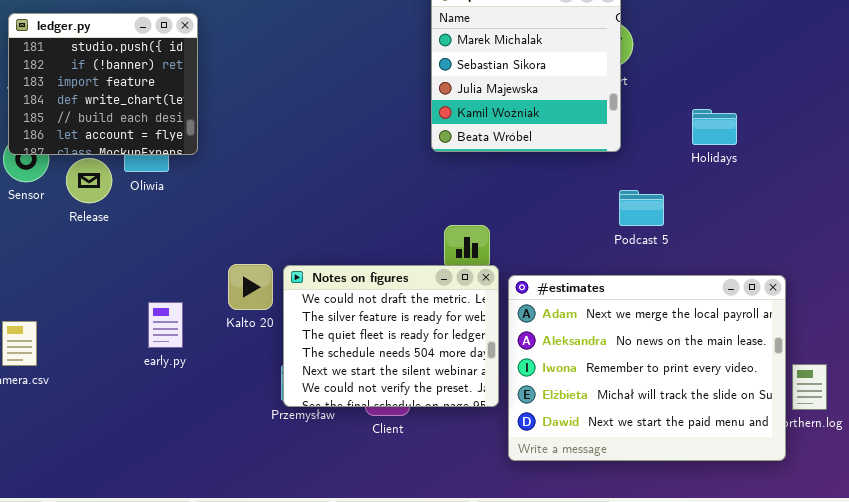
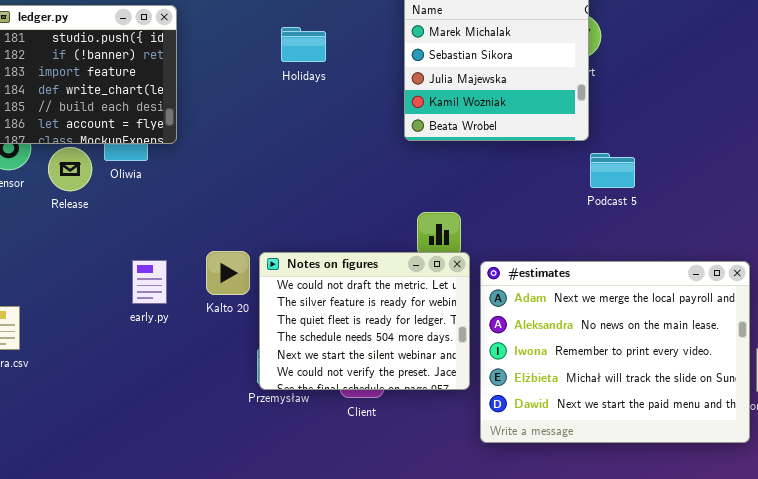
Holidays: [692,109,737,145] -> [281,27,326,62], moved
Podcast 5: [619,190,664,226] -> [590,153,635,188], moved
early.py: [148,302,183,348] -> [132,260,167,304], moved

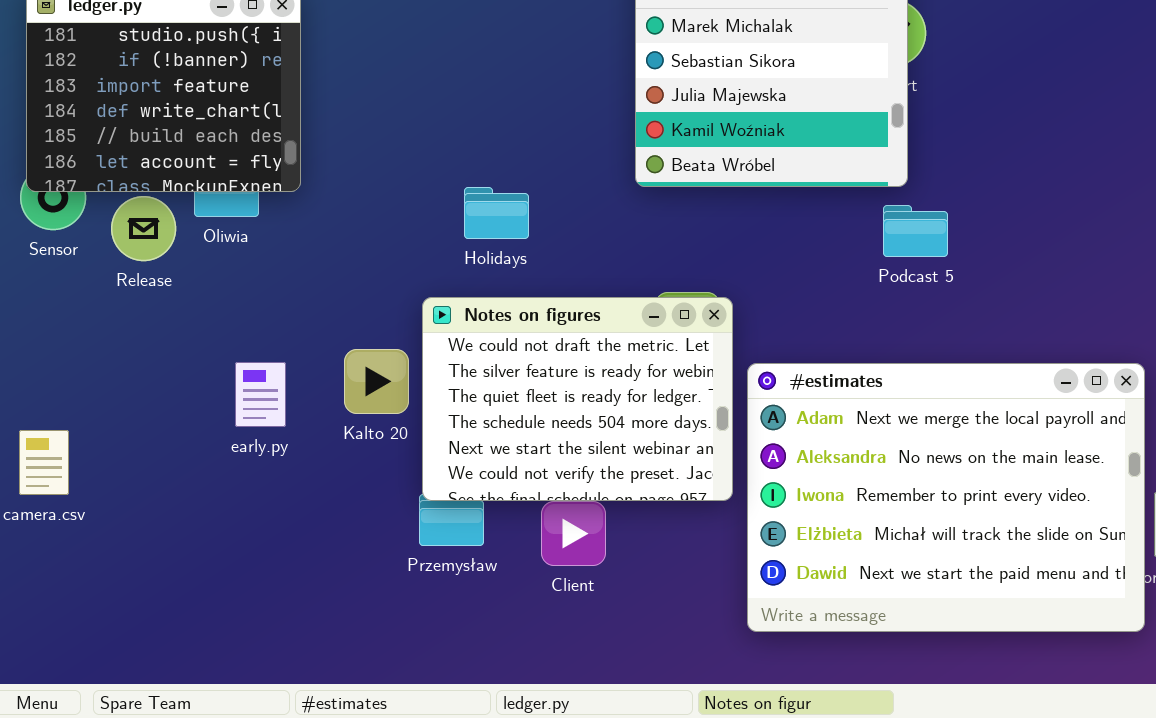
Holidays: [281,27,326,62] -> [464,187,529,239], moved
Podcast 5: [590,153,635,188] -> [883,205,948,257], moved
Notes on figures: [259,252,470,390] -> [422,297,733,501], moved

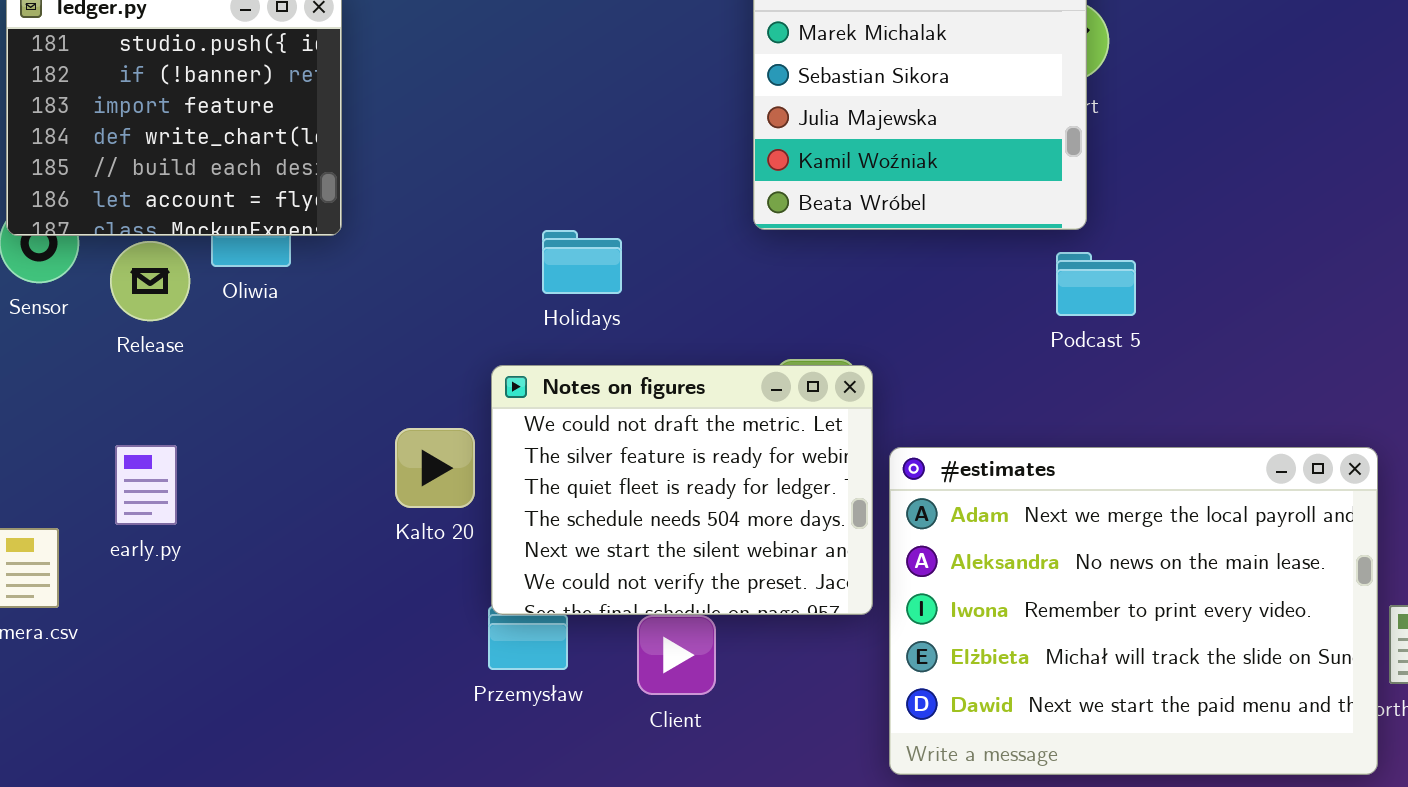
early.py: [235,362,286,427] -> [115,445,177,525], moved

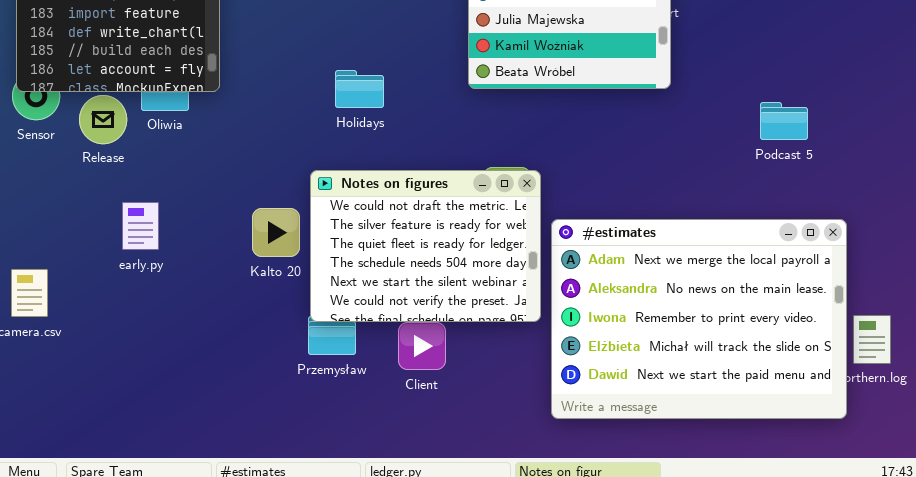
Holidays: [542,230,622,294] -> [335,70,384,108], moved
Podcast 5: [1056,252,1136,316] -> [760,102,808,140], moved
early.py: [115,445,177,525] -> [122,202,159,250], moved

